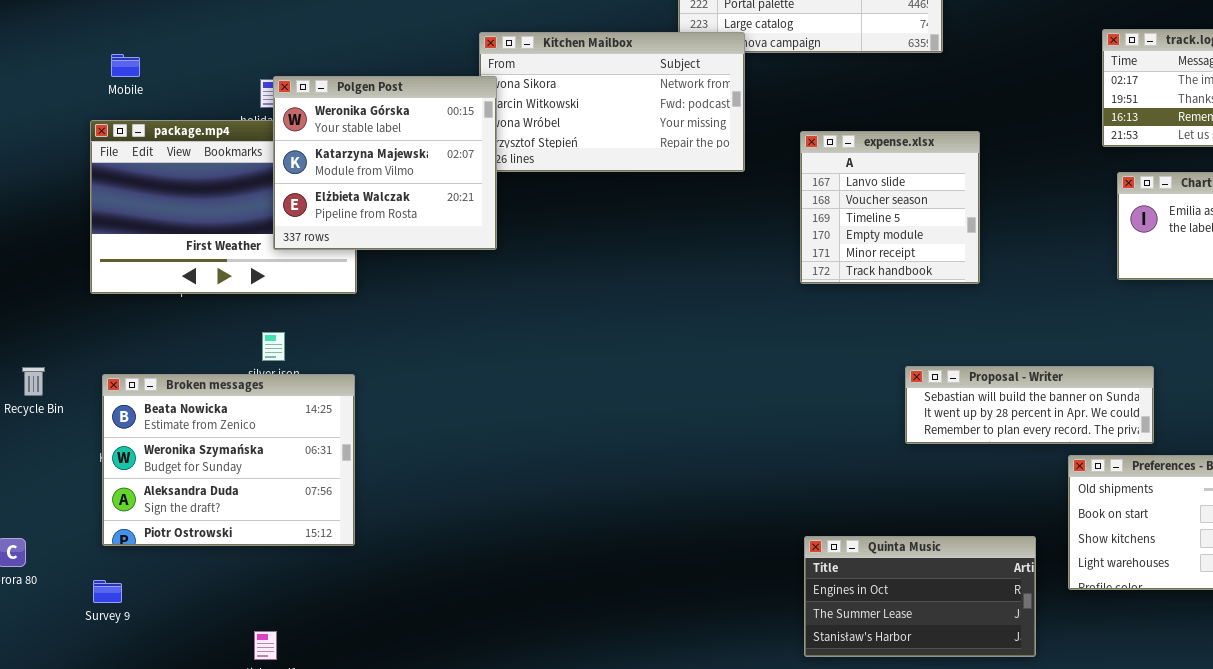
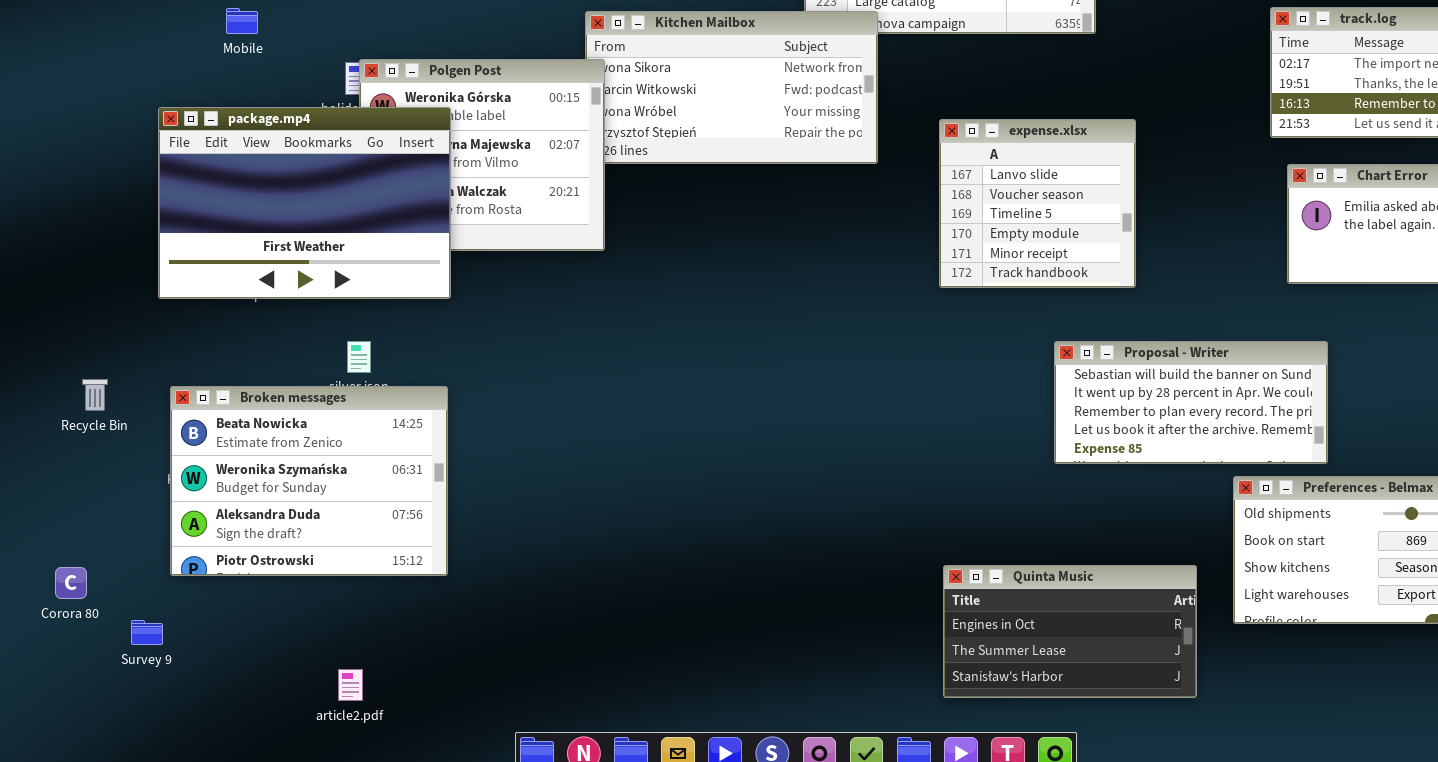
Mobile: [111,54,140,77] -> [226,8,258,34], moved
package.mp4: [90,120,357,294] -> [158,107,451,299], raised
Proposal - Writer: [905,366,1154,444] -> [1054,341,1328,464], resized
Survey 9: [93,580,122,603] -> [131,620,163,645], moved

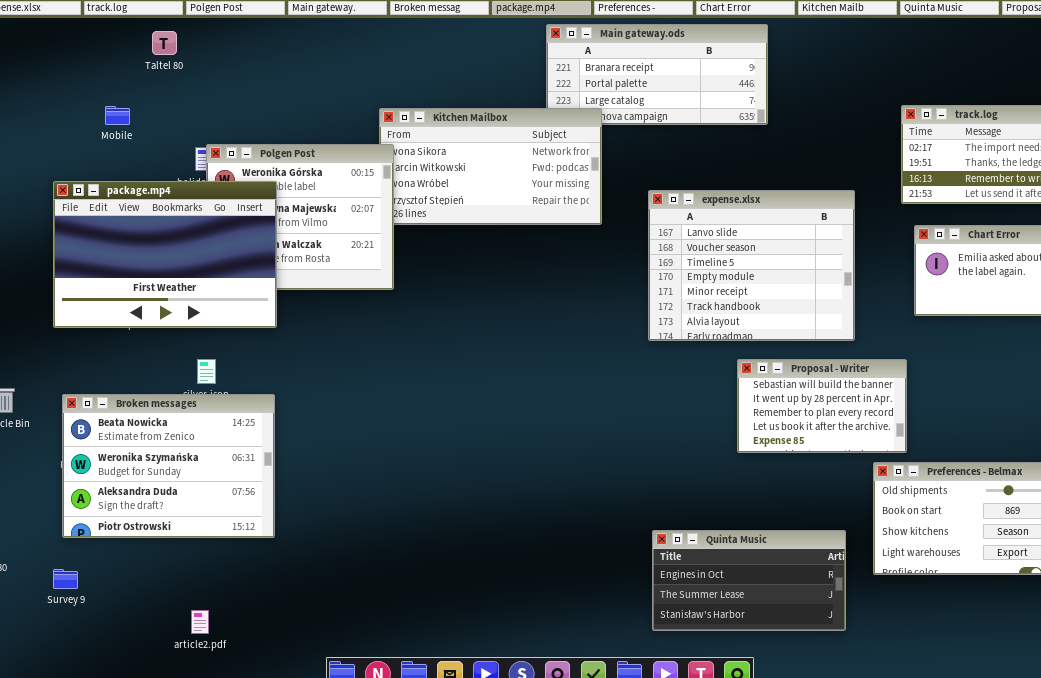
expense.xlsx: [939,119,1136,288] -> [648,190,855,341], resized
Proposal - Writer: [1054,341,1328,464] -> [737,359,907,453], resized
Survey 9: [131,620,163,645] -> [53,569,78,589], moved

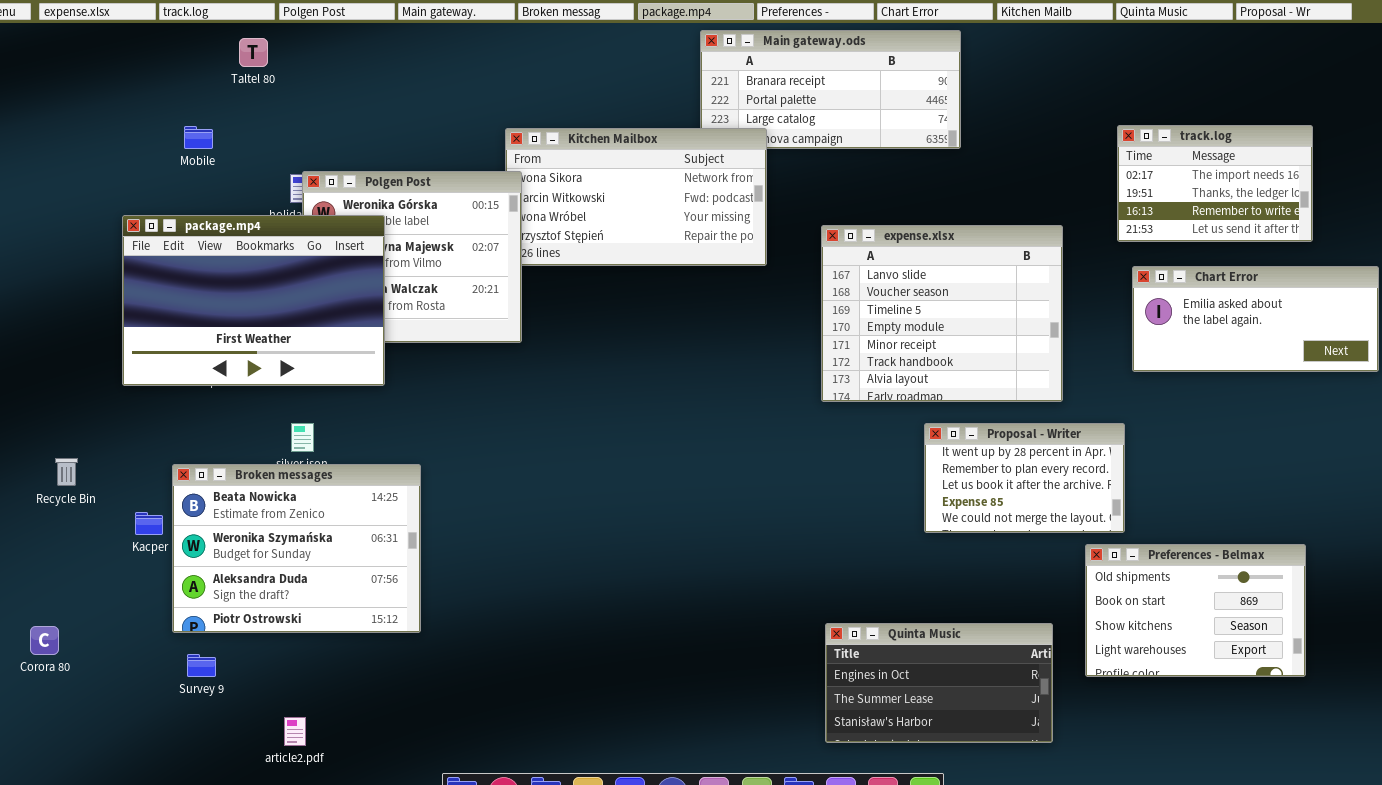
Proposal - Writer: [737,359,907,453] -> [924,423,1125,533], scrolled down 1 row
Broken messages: [62,394,275,538] -> [172,464,421,633], moved
Survey 9: [53,569,78,589] -> [187,654,216,677], moved

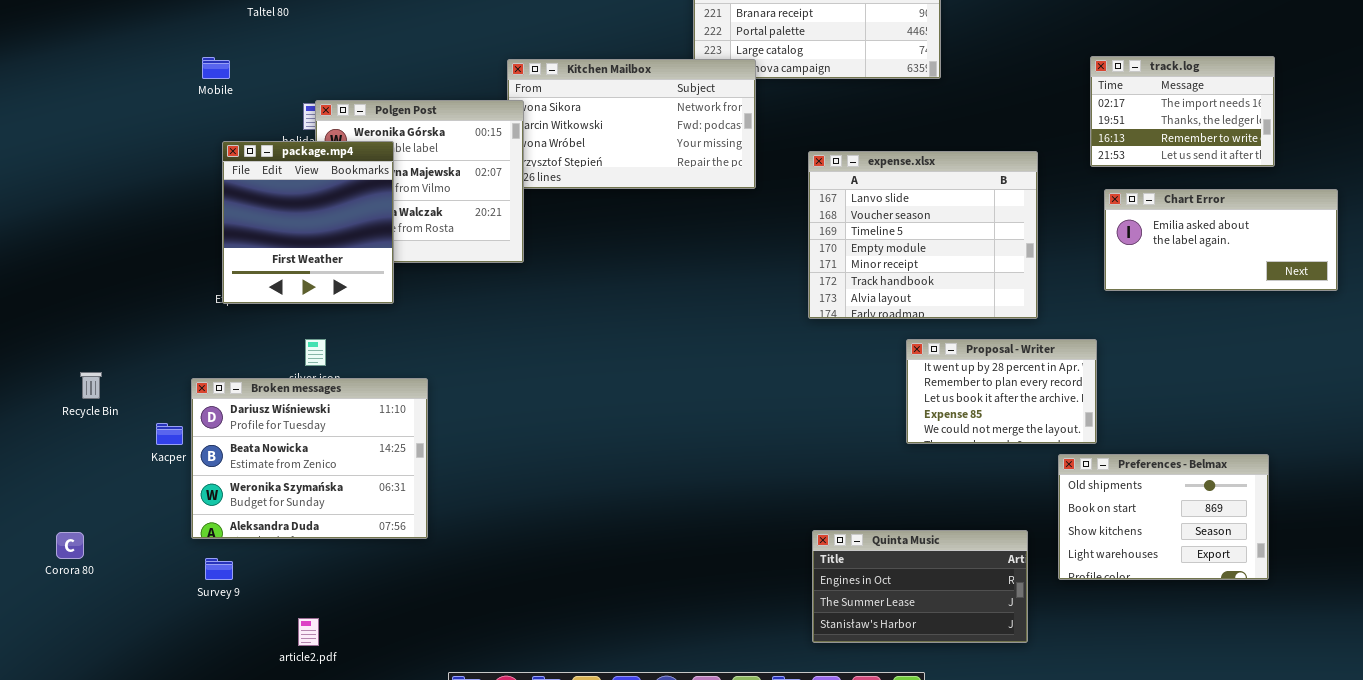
package.mp4: [122,215,385,386] -> [222,141,394,304], resized
Broken messages: [172,464,421,633] -> [191,378,428,539], scrolled up 1 row

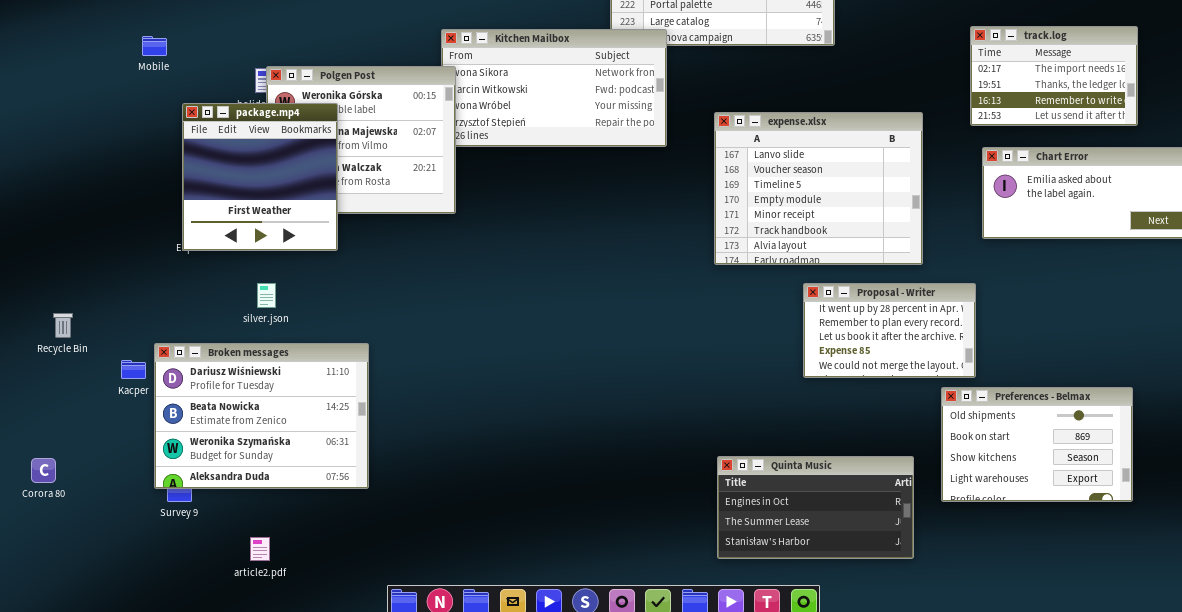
Mobile: [202,57,230,79] -> [142,36,167,56], moved
Broken messages: [191,378,428,539] -> [154,343,369,489], moved

